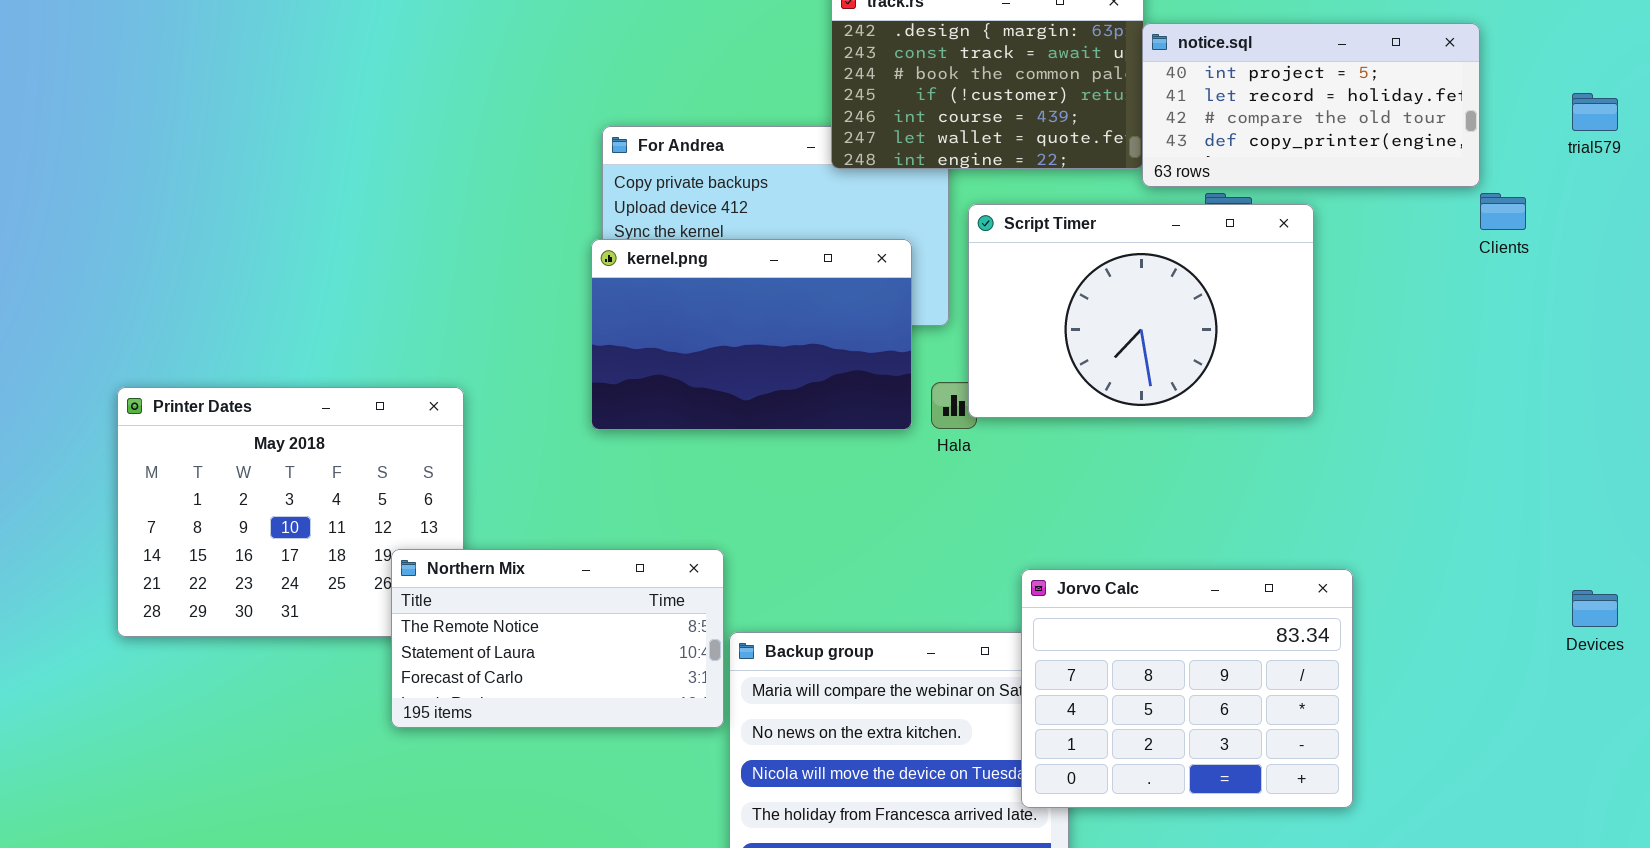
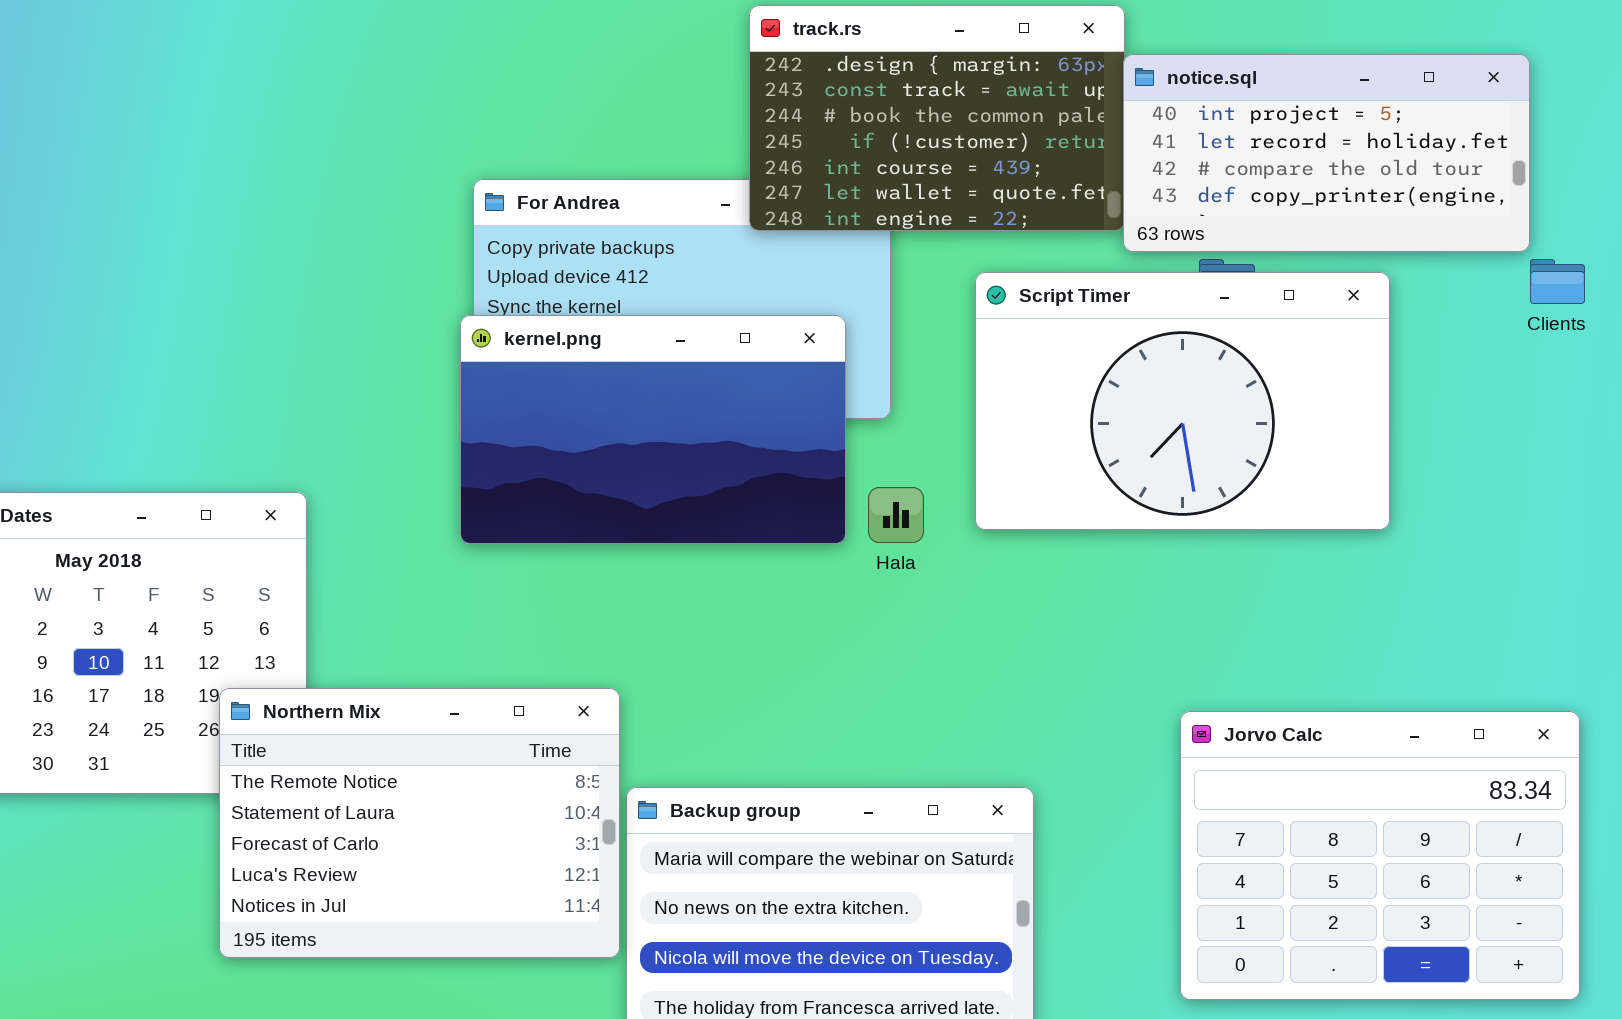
Script Timer: [968,204,1314,418] -> [975,272,1390,530], moved
Northern Mix: [391,549,724,728] -> [219,688,620,958], resized
Jorvo Calc: [1021,569,1353,808] -> [1180,711,1580,1000], moved

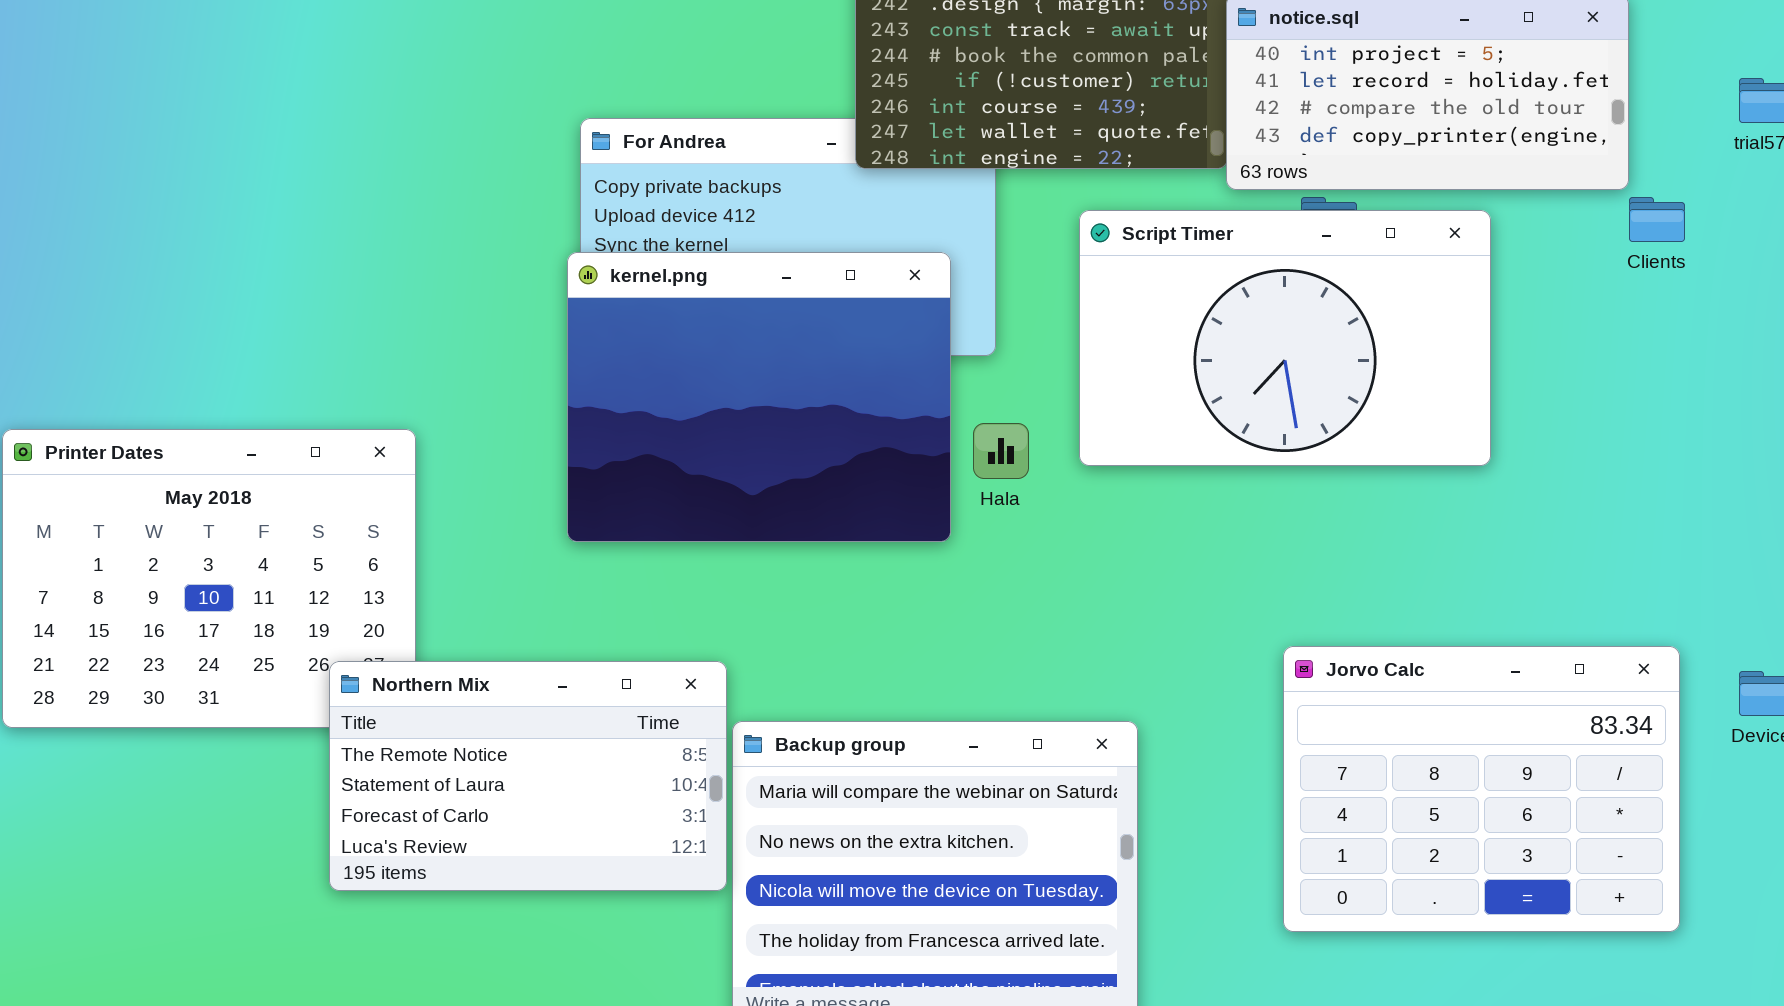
kernel.png: [460,315,846,544] -> [567,252,951,542], resized
Northern Mix: [219,688,620,958] -> [329,661,727,891], resized

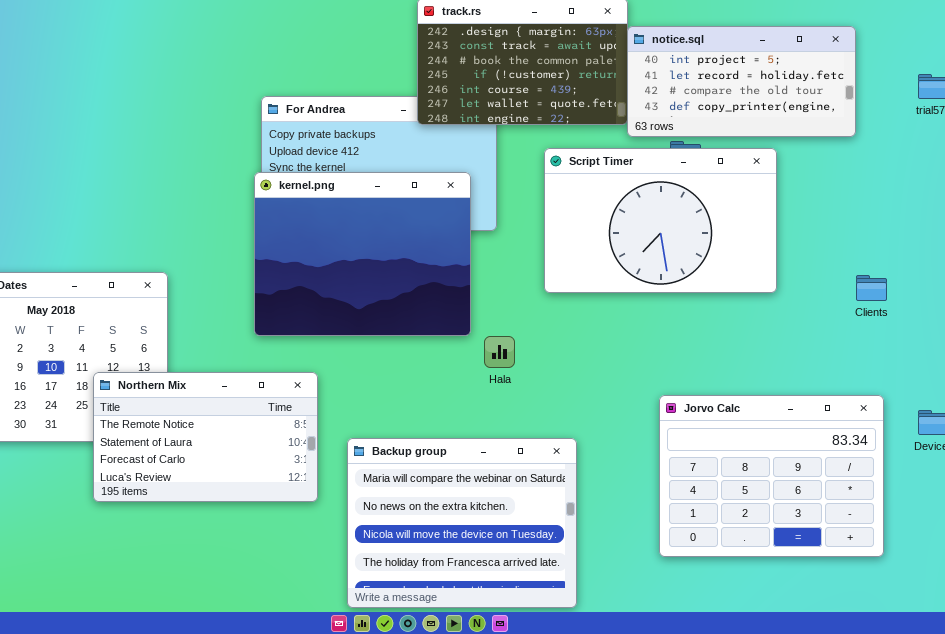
Clients: [1629,197,1685,242] -> [856,275,887,301], moved
Hala: [973,423,1029,479] -> [484,336,515,368], moved
Northern Mix: [329,661,727,891] -> [93,372,318,502], moved

